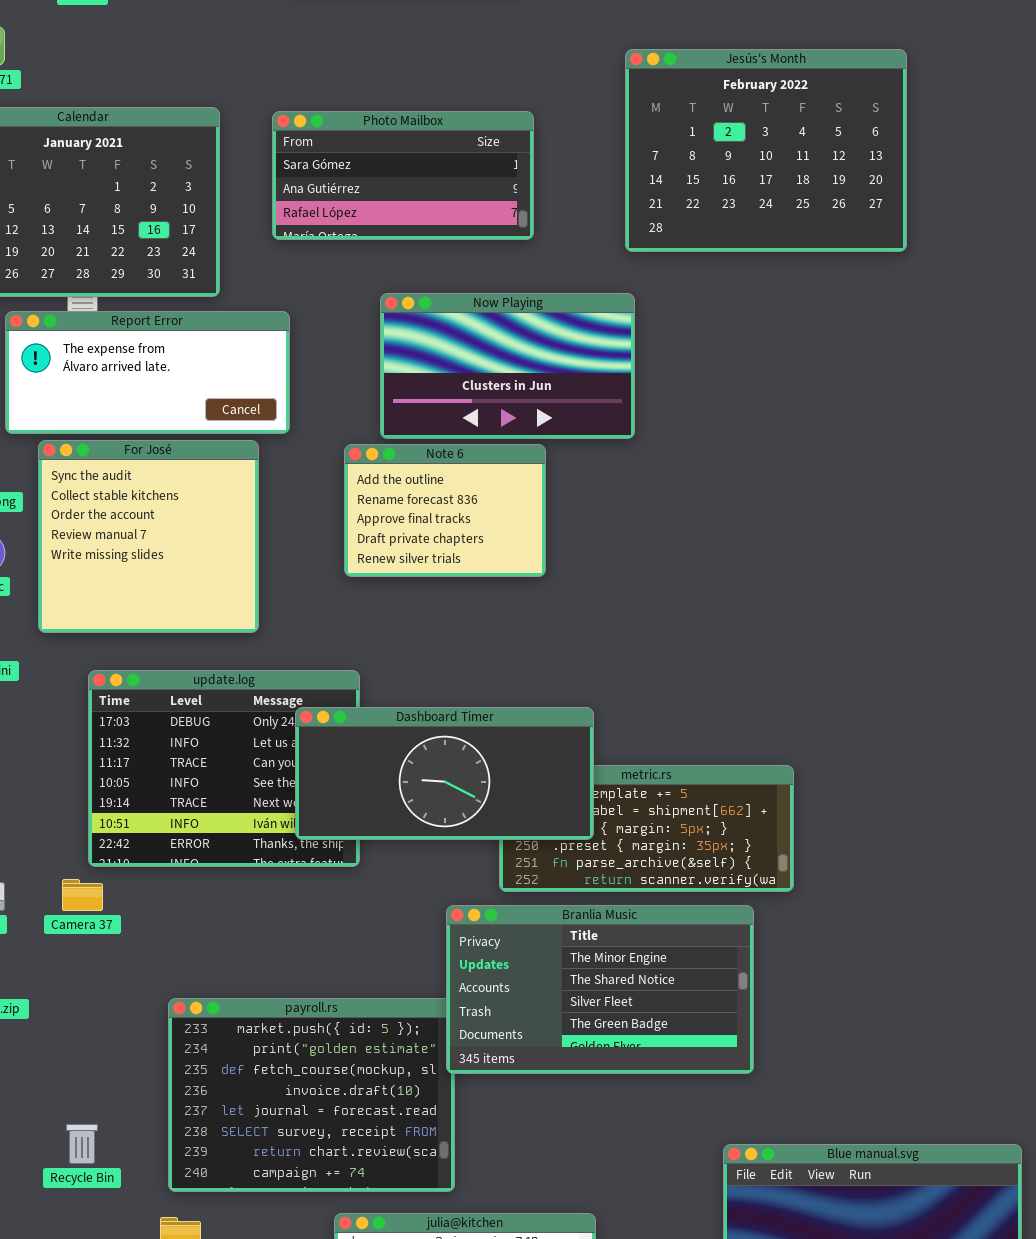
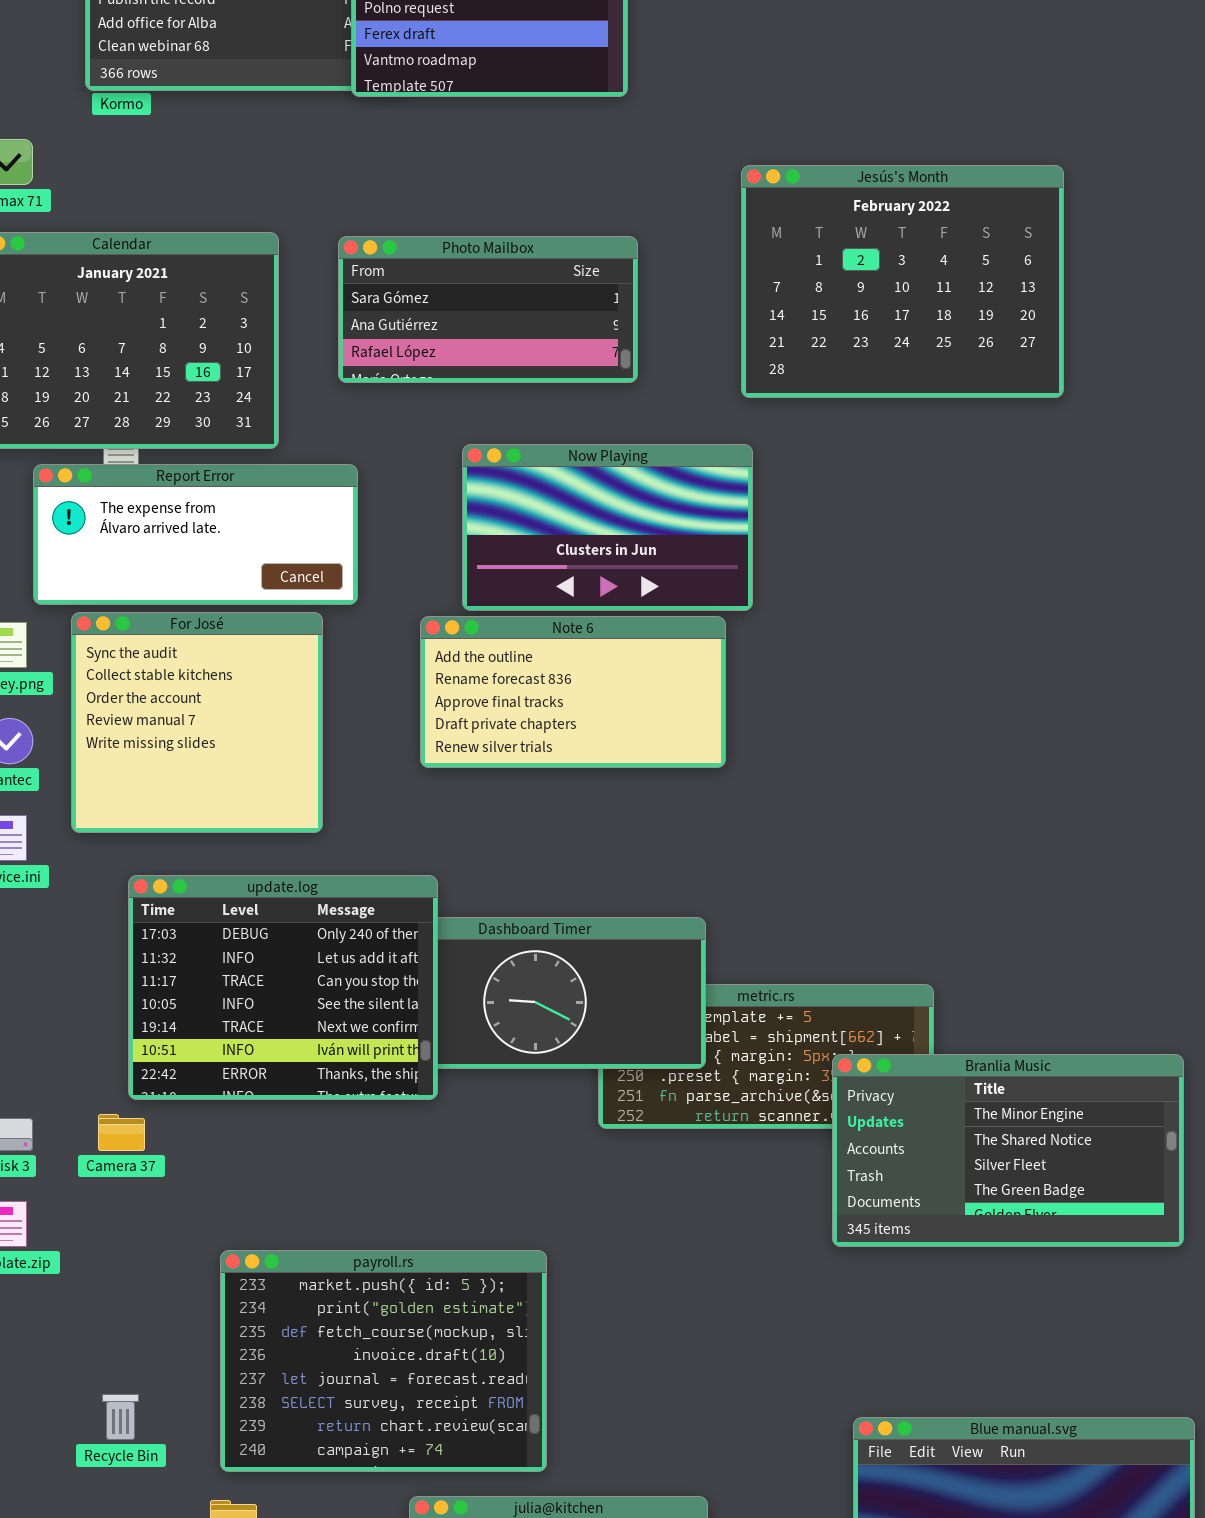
Note 6: [344,444,546,577] -> [420,616,726,768], resized
update.log: [88,670,360,867] -> [128,875,438,1100], raised
Branlia Music: [446,905,754,1074] -> [832,1054,1184,1247], moved

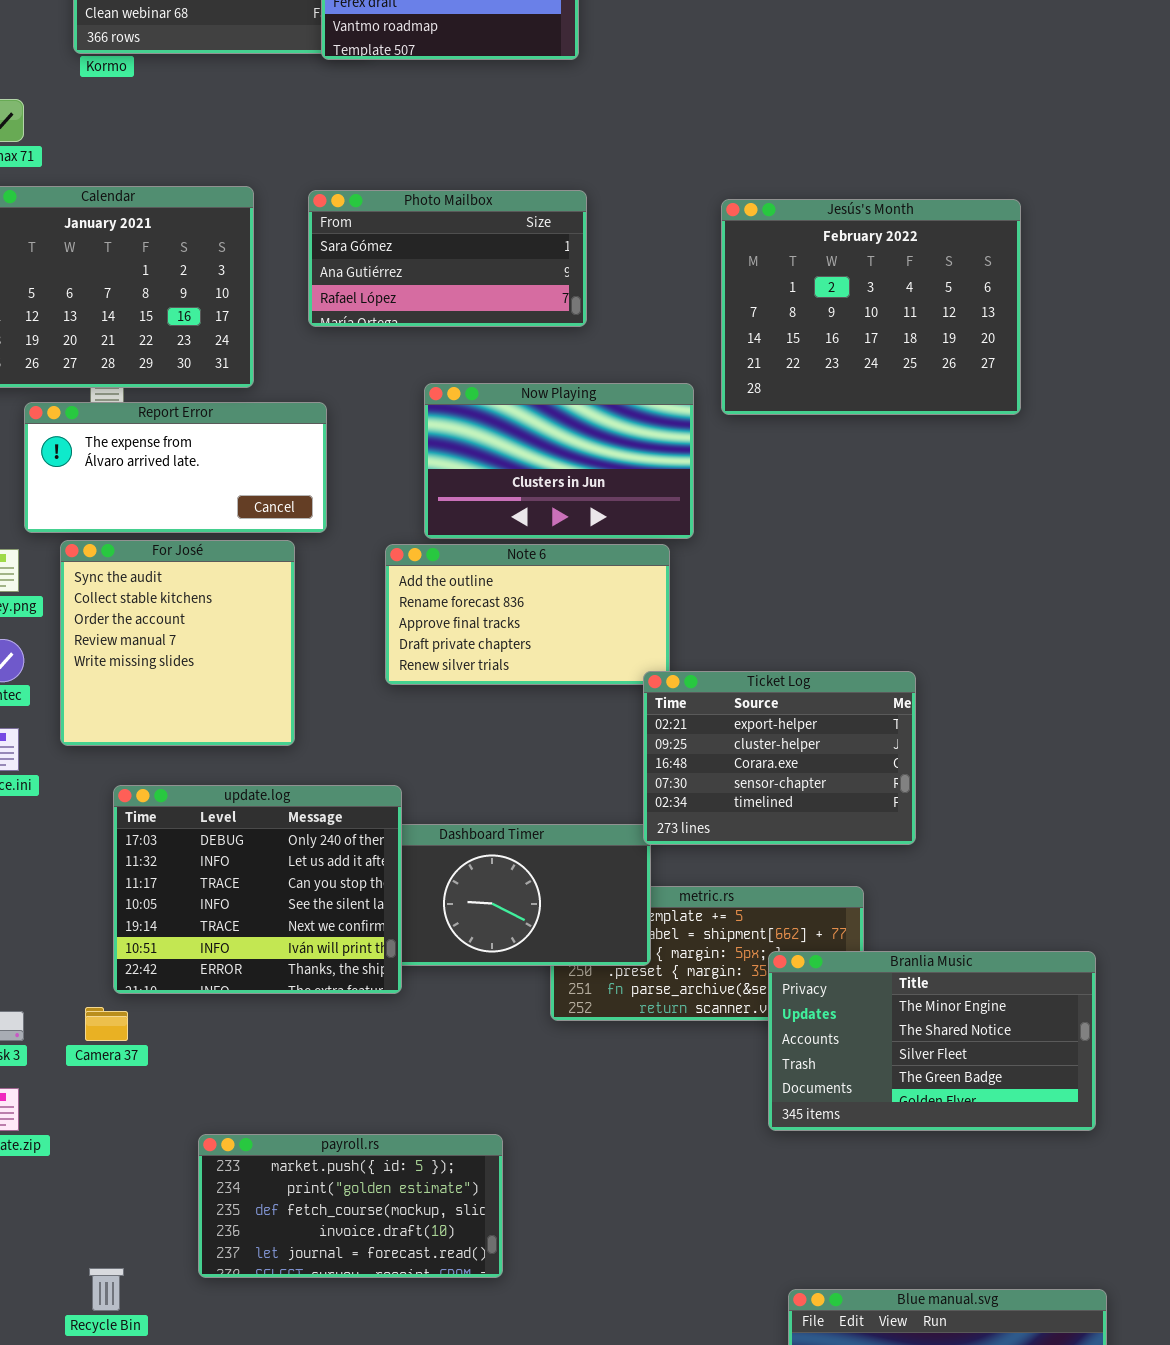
Jesús's Month: [741,165,1064,398] -> [721,199,1021,415], moved
Ticket Log: none -> [643,671,916,845], opened
payroll.rs: [220,1250,547,1472] -> [198,1134,503,1278], resized

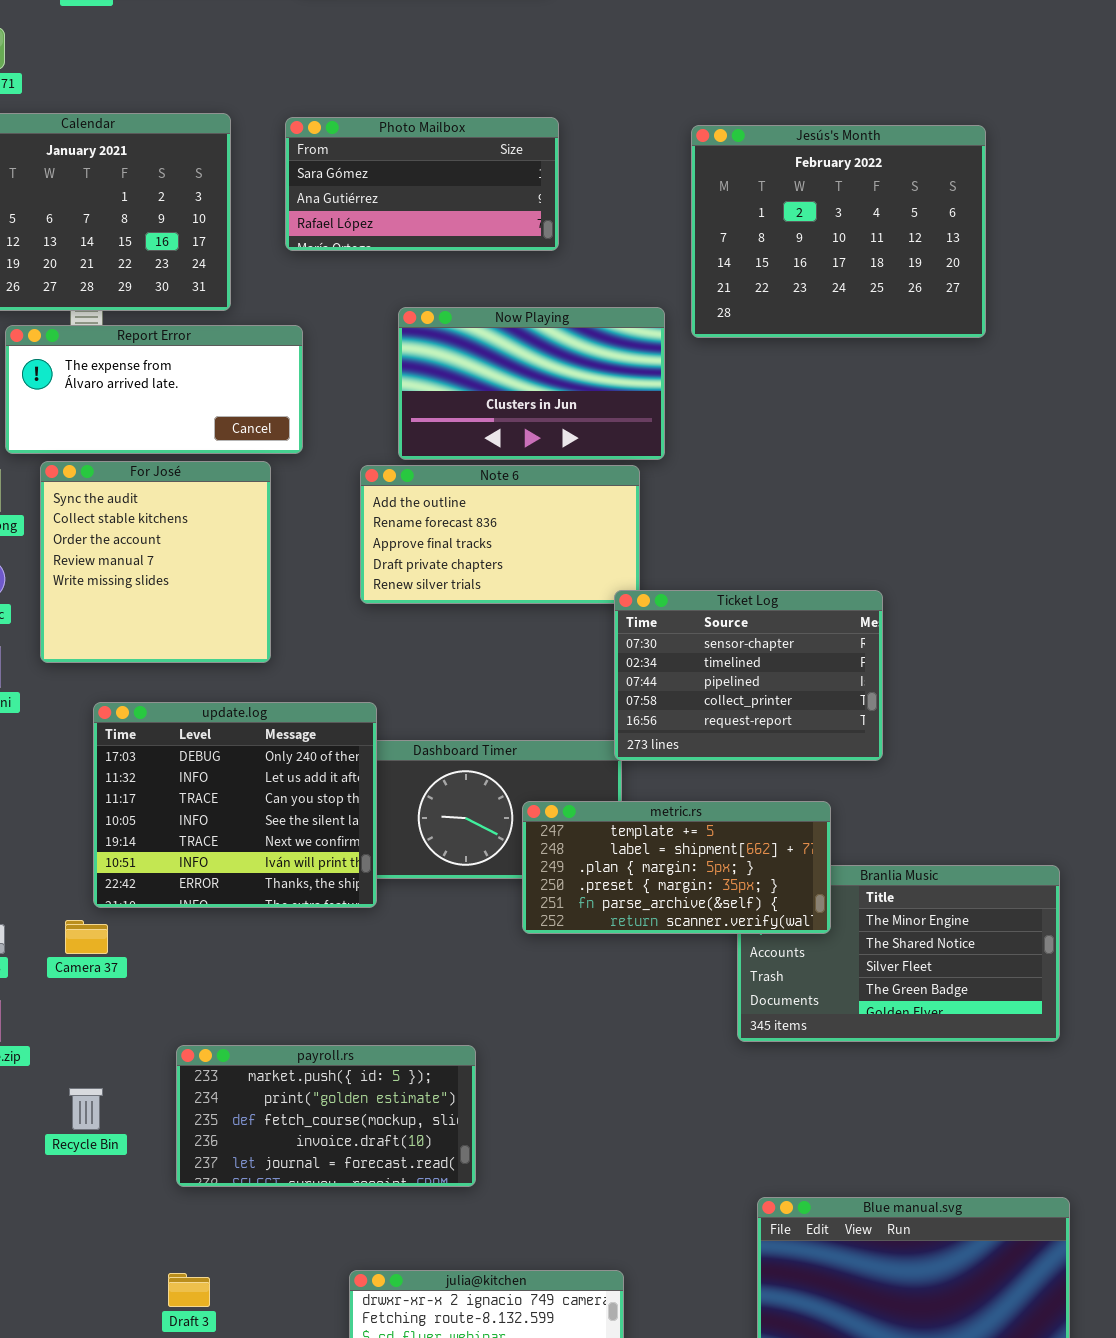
Ticket Log: [643,671,916,845] -> [614,590,883,761], scrolled down 3 rows
metric.rs: [550,886,864,1021] -> [522,801,831,934], raised
Recycle Bin: [89,1268,124,1311] -> [69,1088,103,1130], moved

